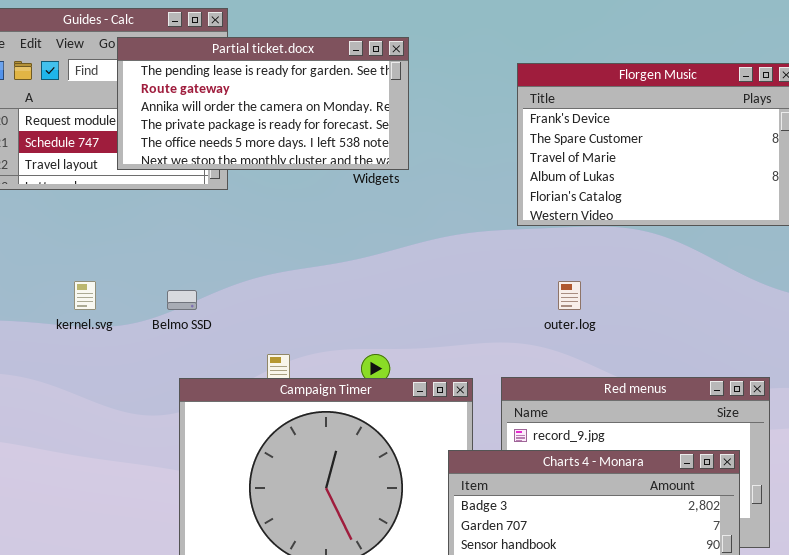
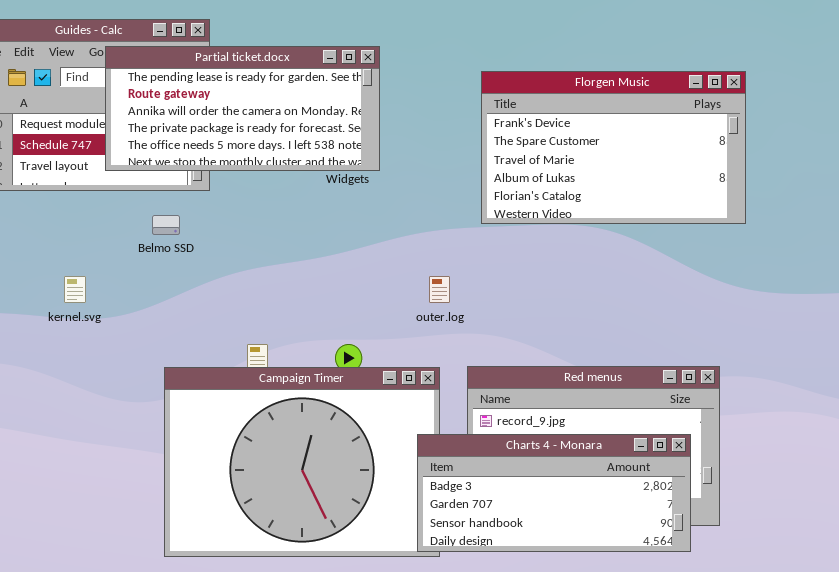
outer.log: [558,281,581,310] -> [429,276,450,303], moved
Belmo SSD: [167,290,197,310] -> [152,215,180,235], moved

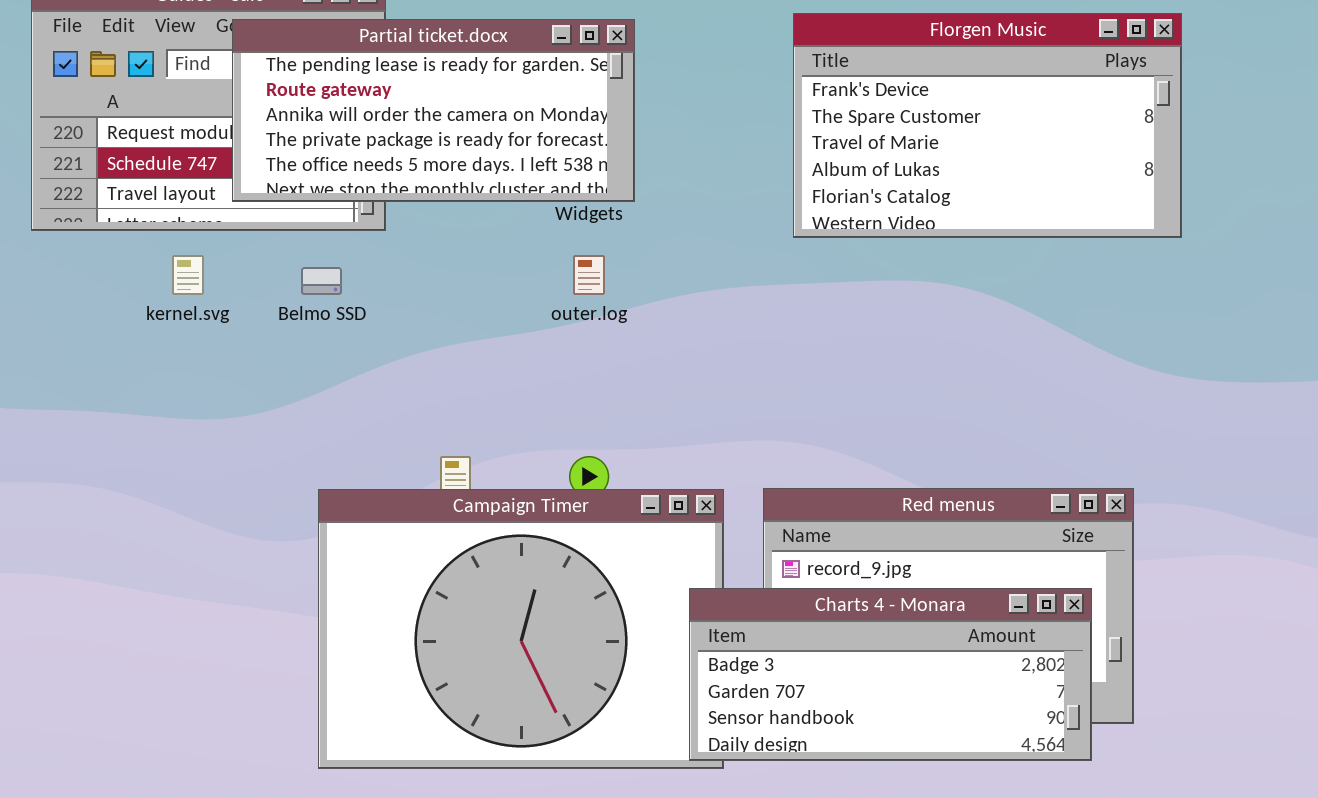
Florgen Music: [481,71,746,224] -> [793,13,1182,238], moved
kernel.svg: [64,276,86,303] -> [172,255,204,295], moved
outer.log: [429,276,450,303] -> [573,255,605,295], moved

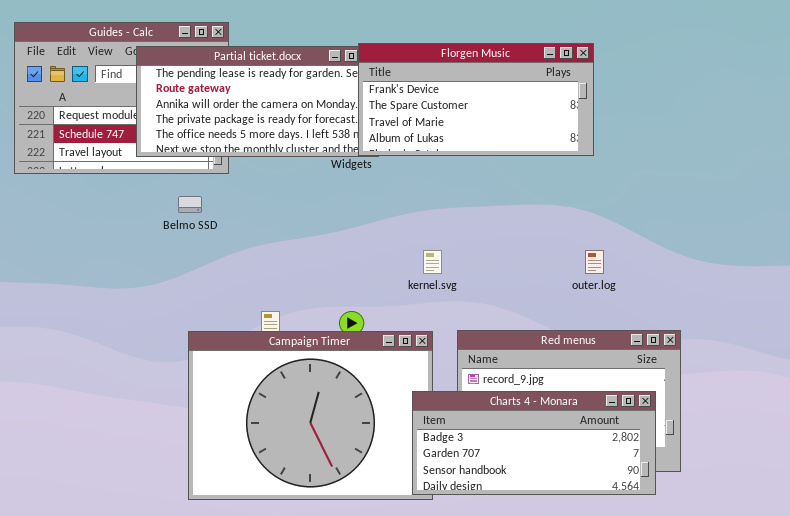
Florgen Music: [793,13,1182,238] -> [358,43,594,156], moved, resized
kernel.svg: [172,255,204,295] -> [423,250,442,274], moved
outer.log: [573,255,605,295] -> [585,250,604,274], moved

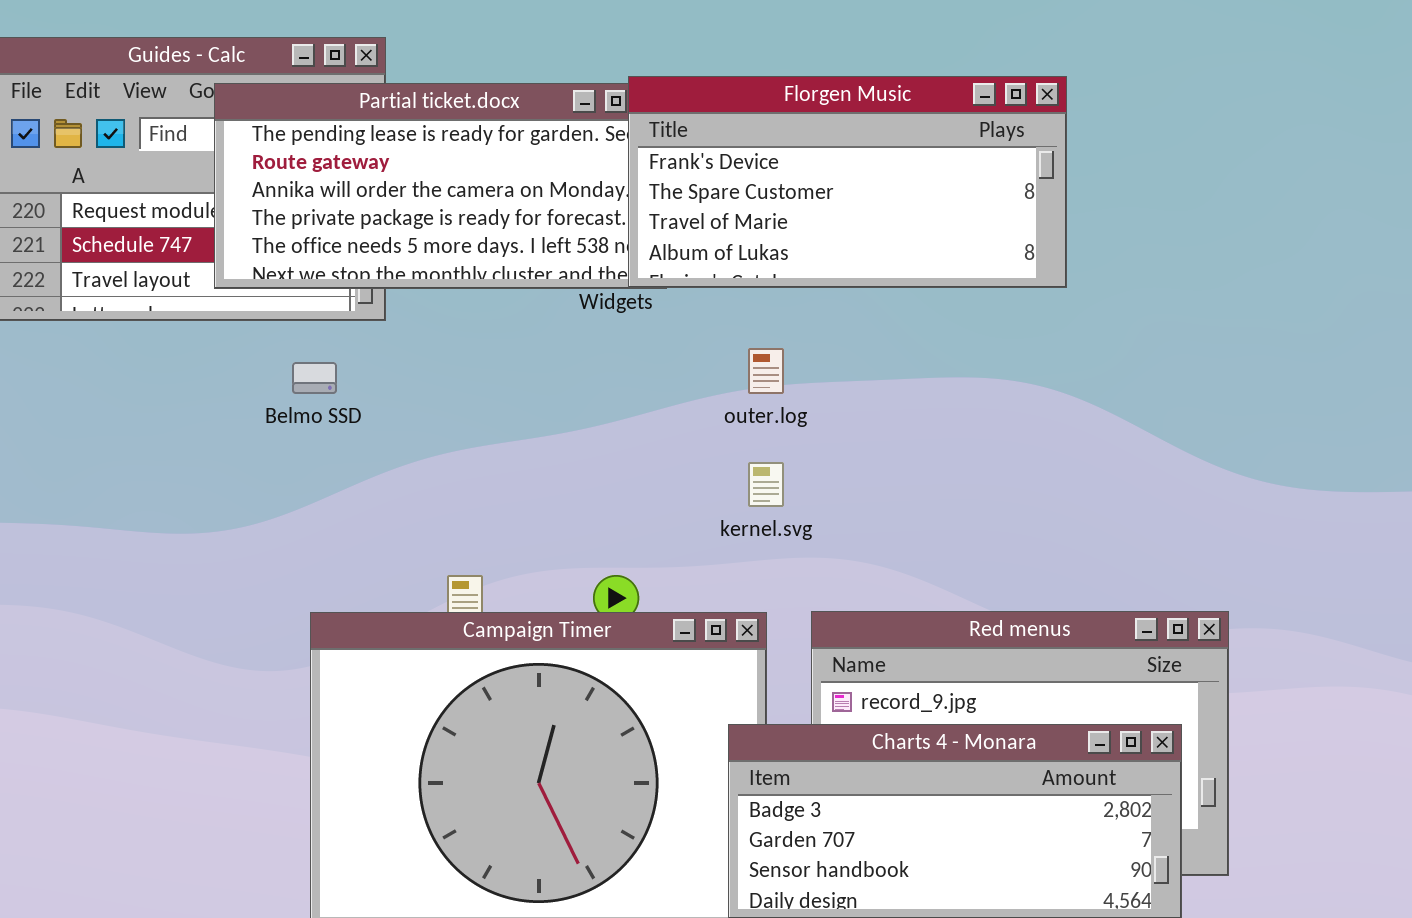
outer.log: [585,250,604,274] -> [748,348,784,394], moved

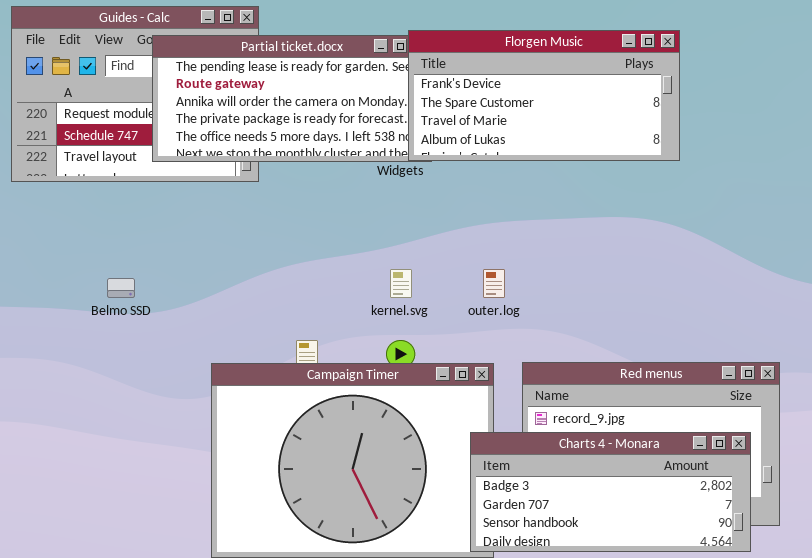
outer.log: [748,348,784,394] -> [483,269,505,298], moved
Belmo SSD: [292,362,337,394] -> [107,278,135,298], moved
kernel.svg: [748,462,784,507] -> [390,269,412,298], moved

